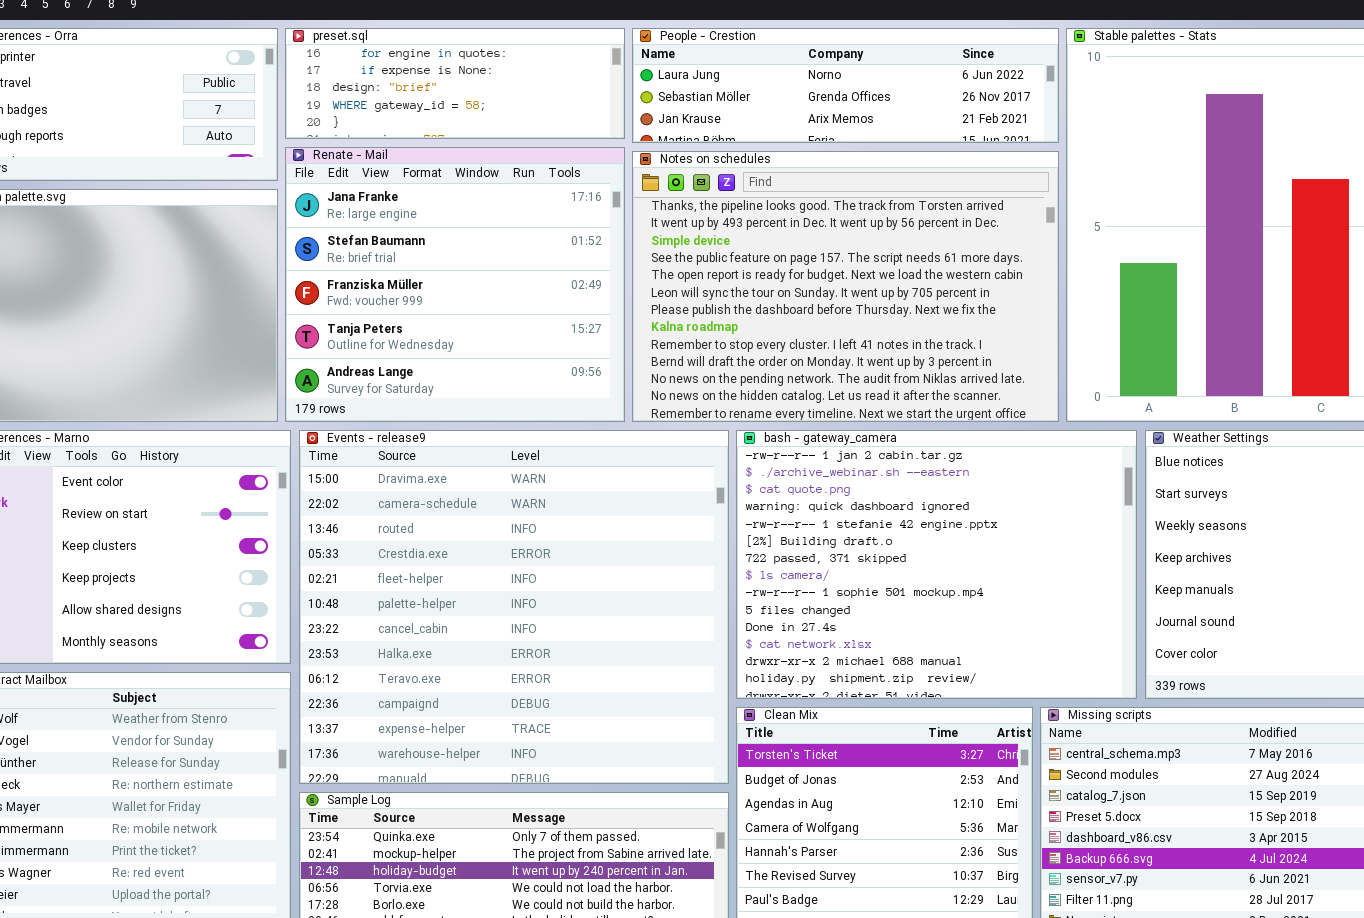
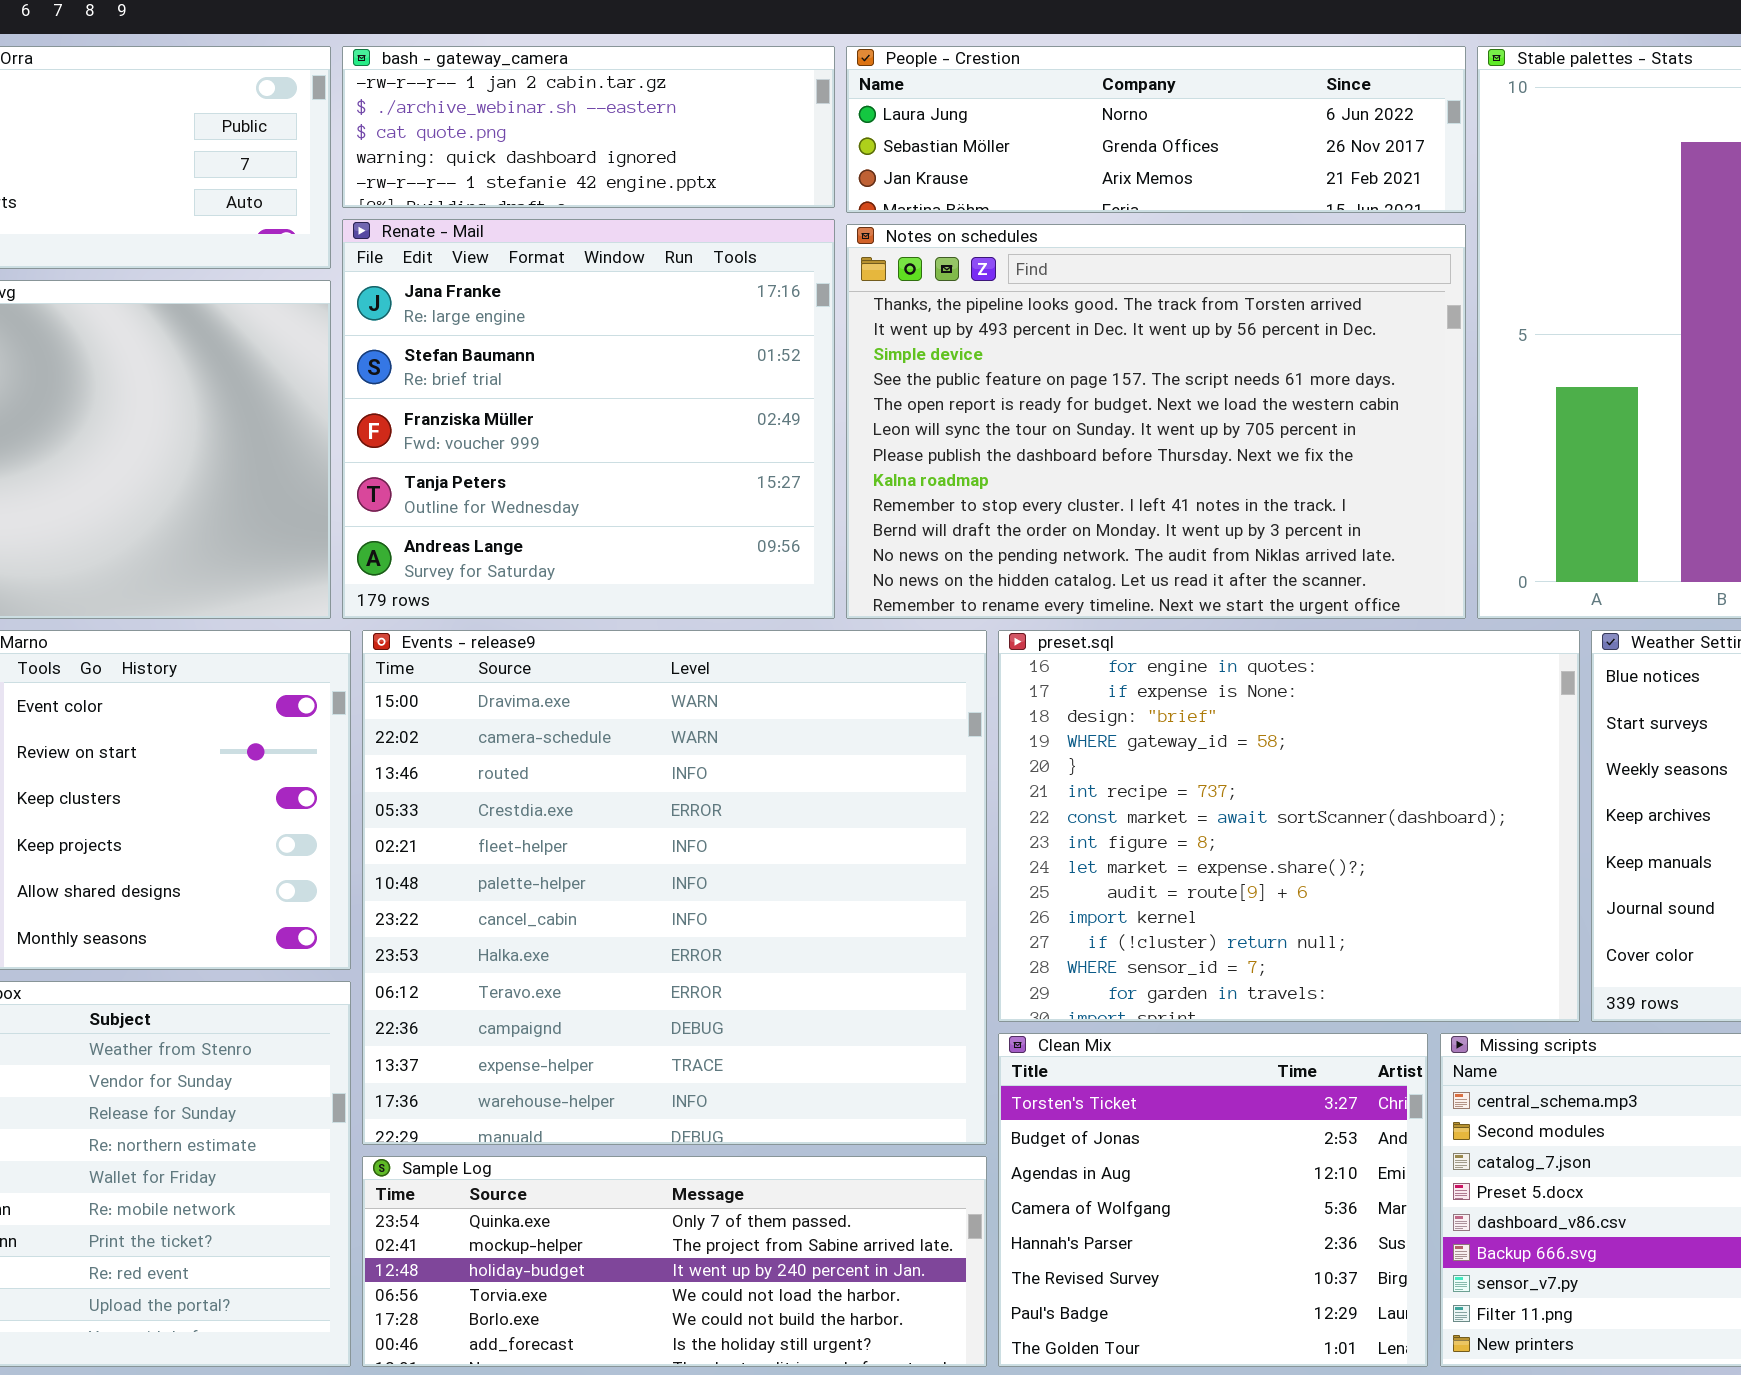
preset.sql: [285,28,625,139] -> [998,630,1580,1022], moved, resized
bash - gateway_camera: [736,430,1137,699] -> [342,46,835,208], moved, resized

